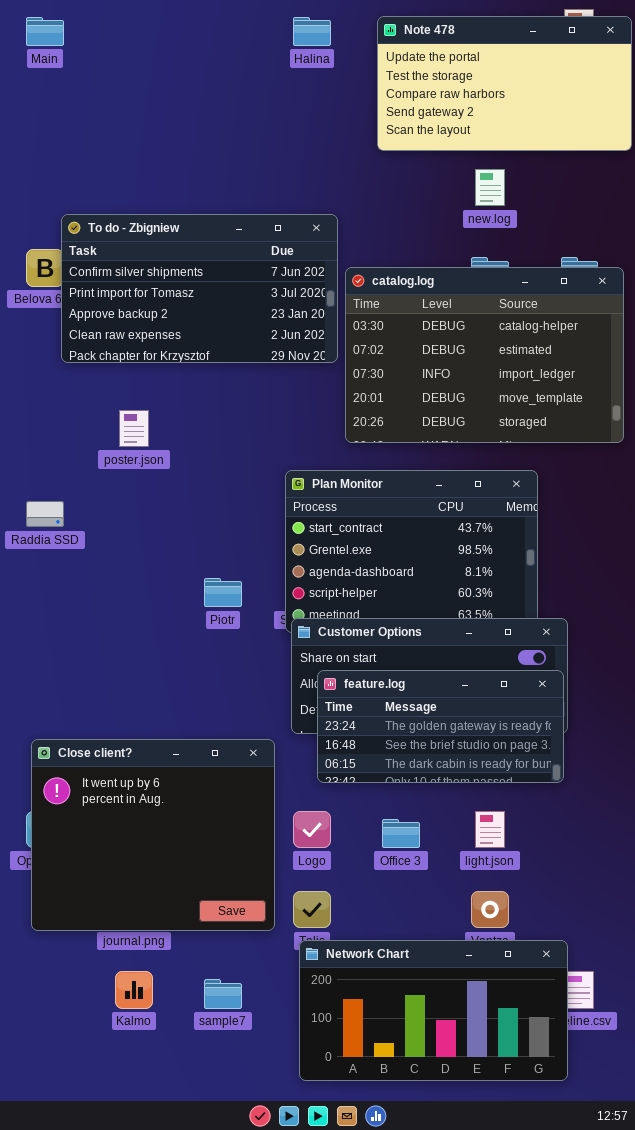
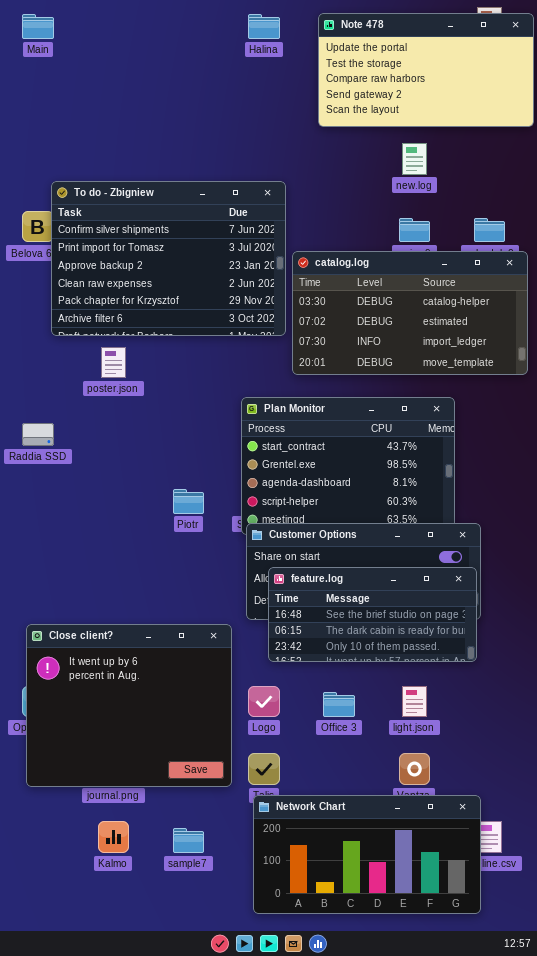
To do - Zbigniew: [61,214,338,363] -> [51,181,286,336], resized
catalog.log: [345,267,624,443] -> [292,251,528,375], resized
feature.log: [317,670,564,783] -> [268,567,477,662], scrolled down 1 row

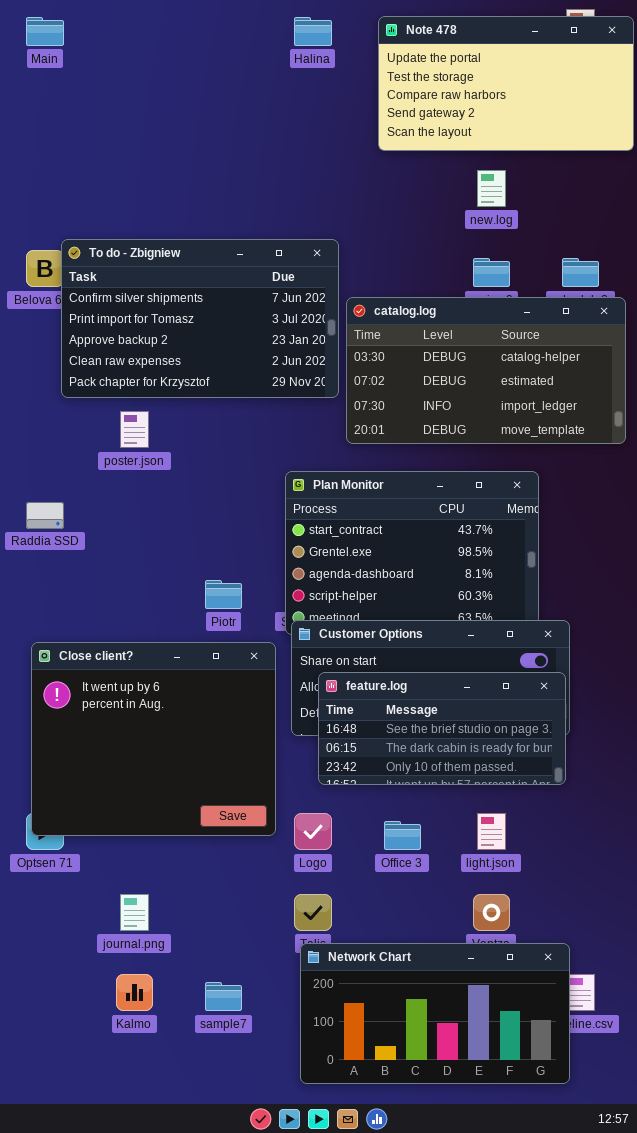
To do - Zbigniew: [51,181,286,336] -> [61,239,339,398], resized
Close client?: [26,624,232,787] -> [31,642,276,836], moved

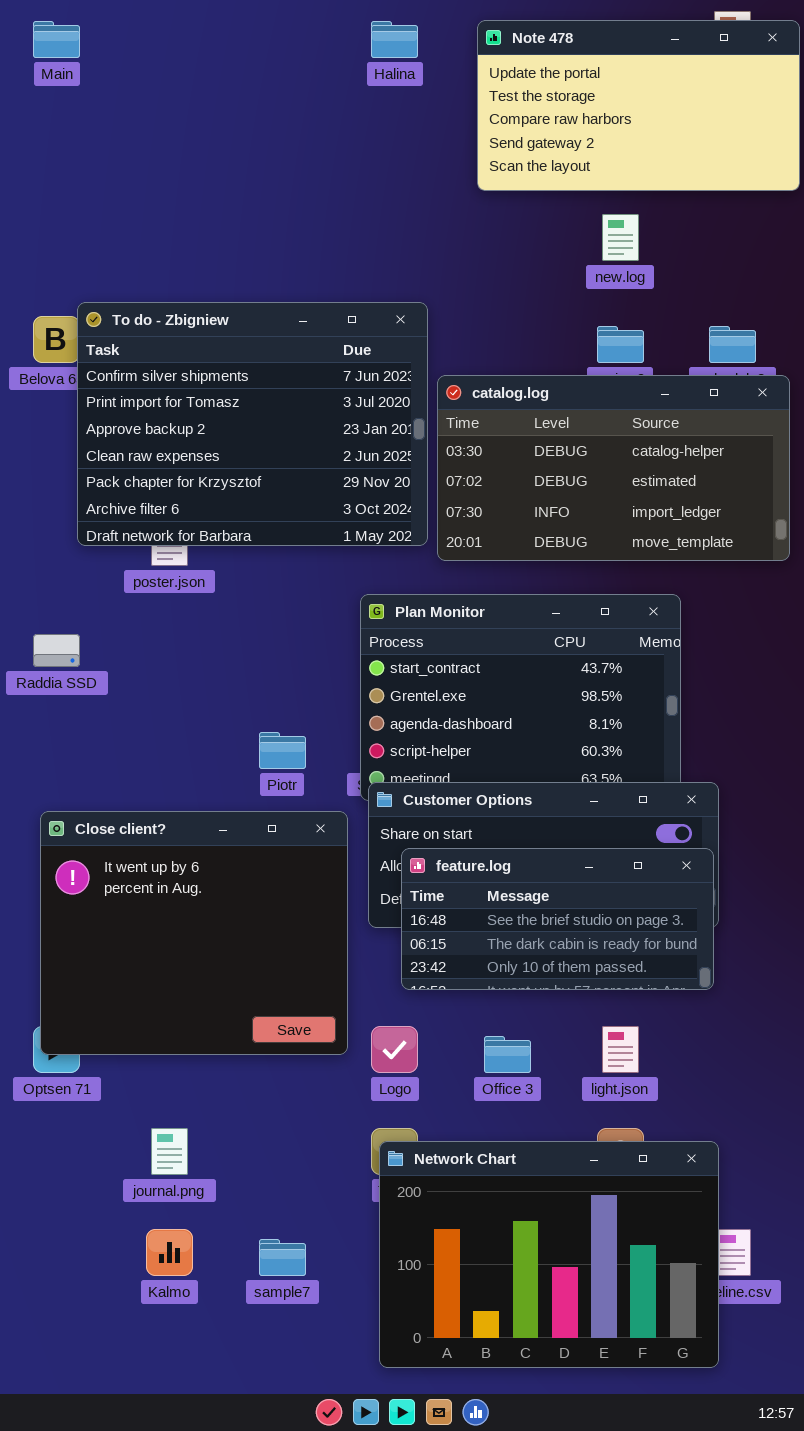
To do - Zbigniew: [61,239,339,398] -> [77,302,428,546], resized
Network Chart: [300,943,570,1084] -> [379,1141,719,1368], resized

